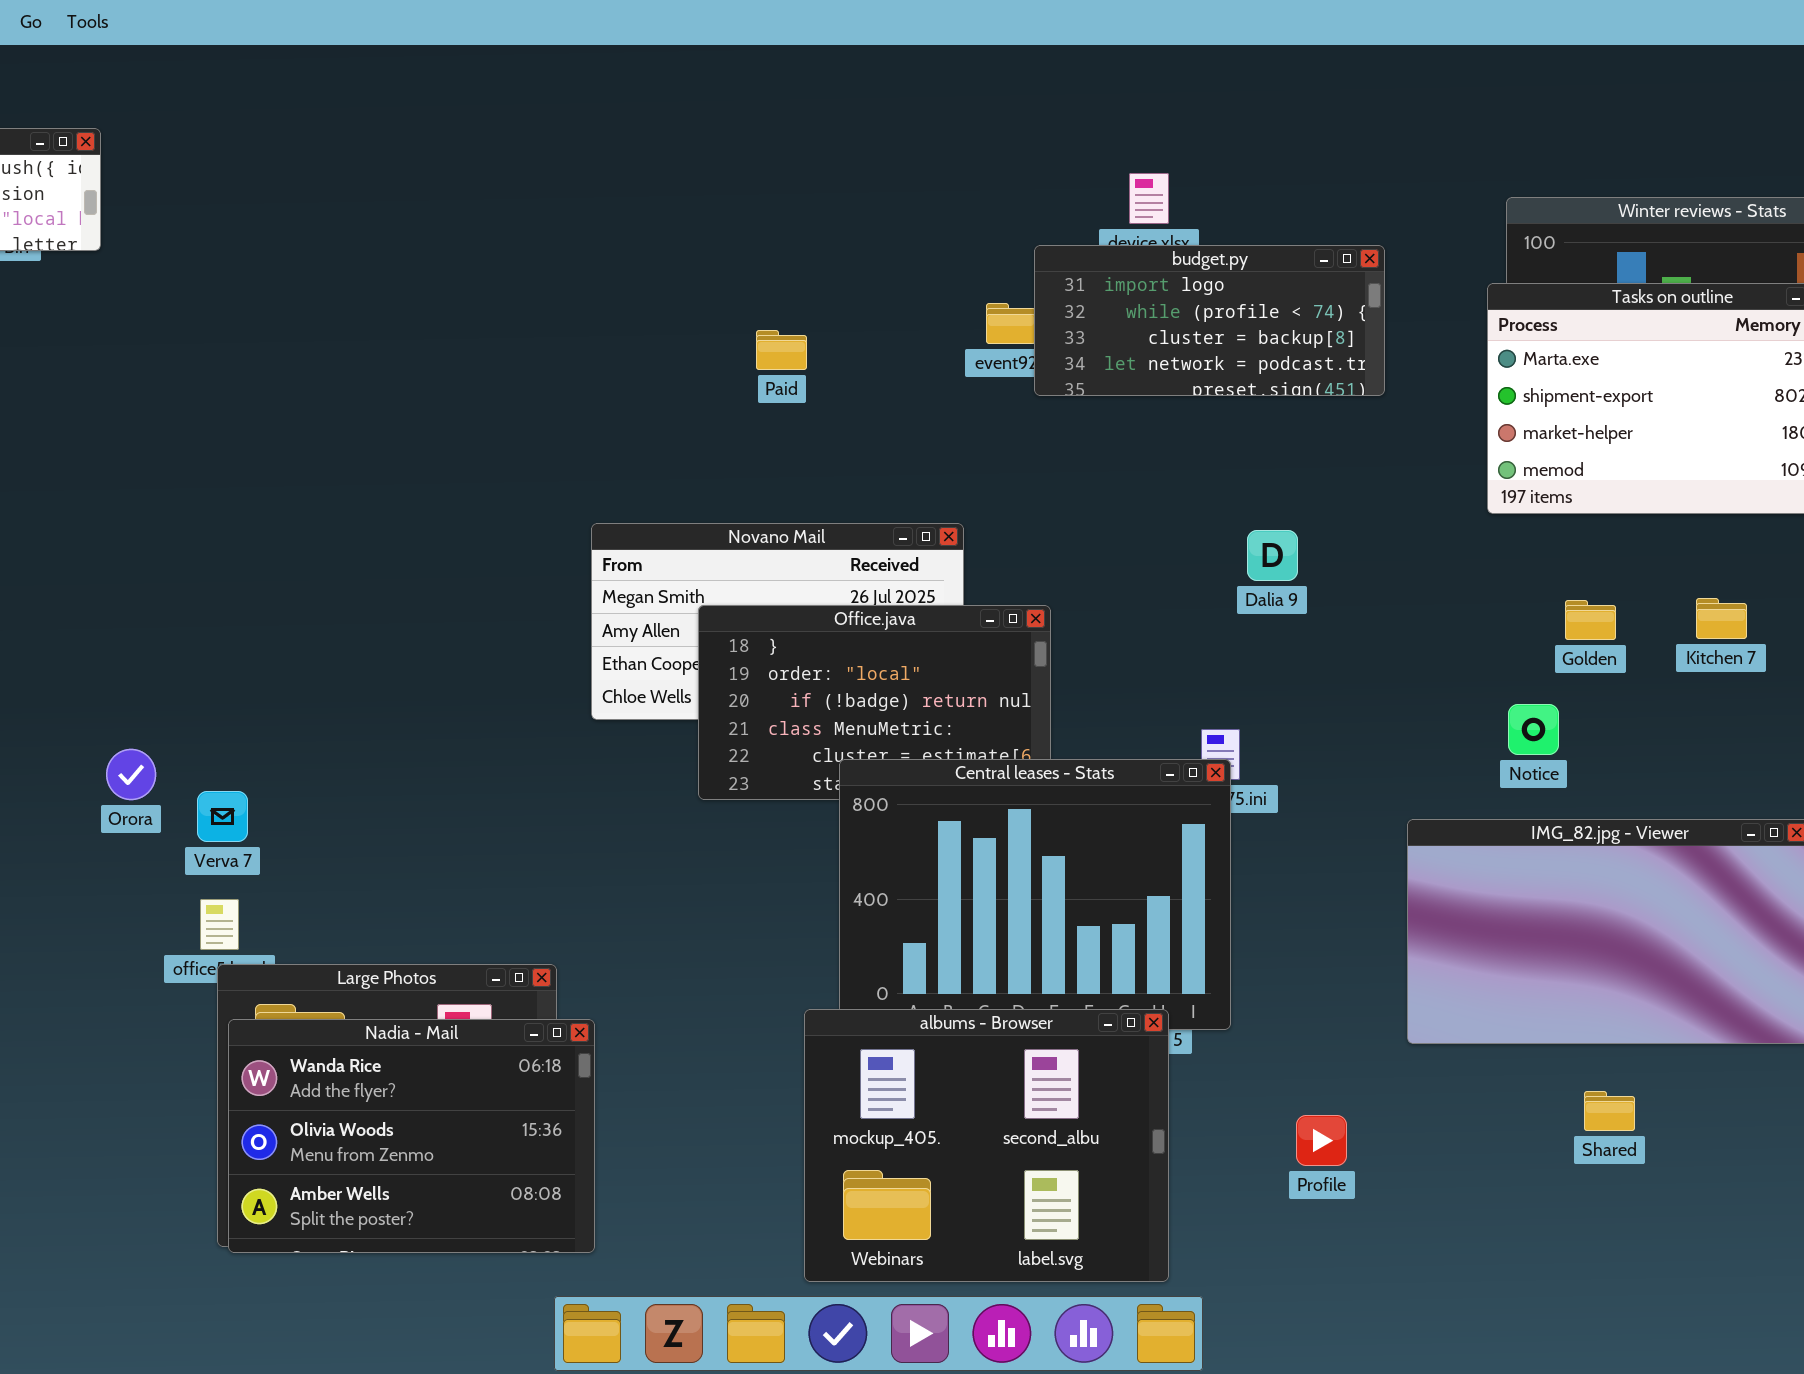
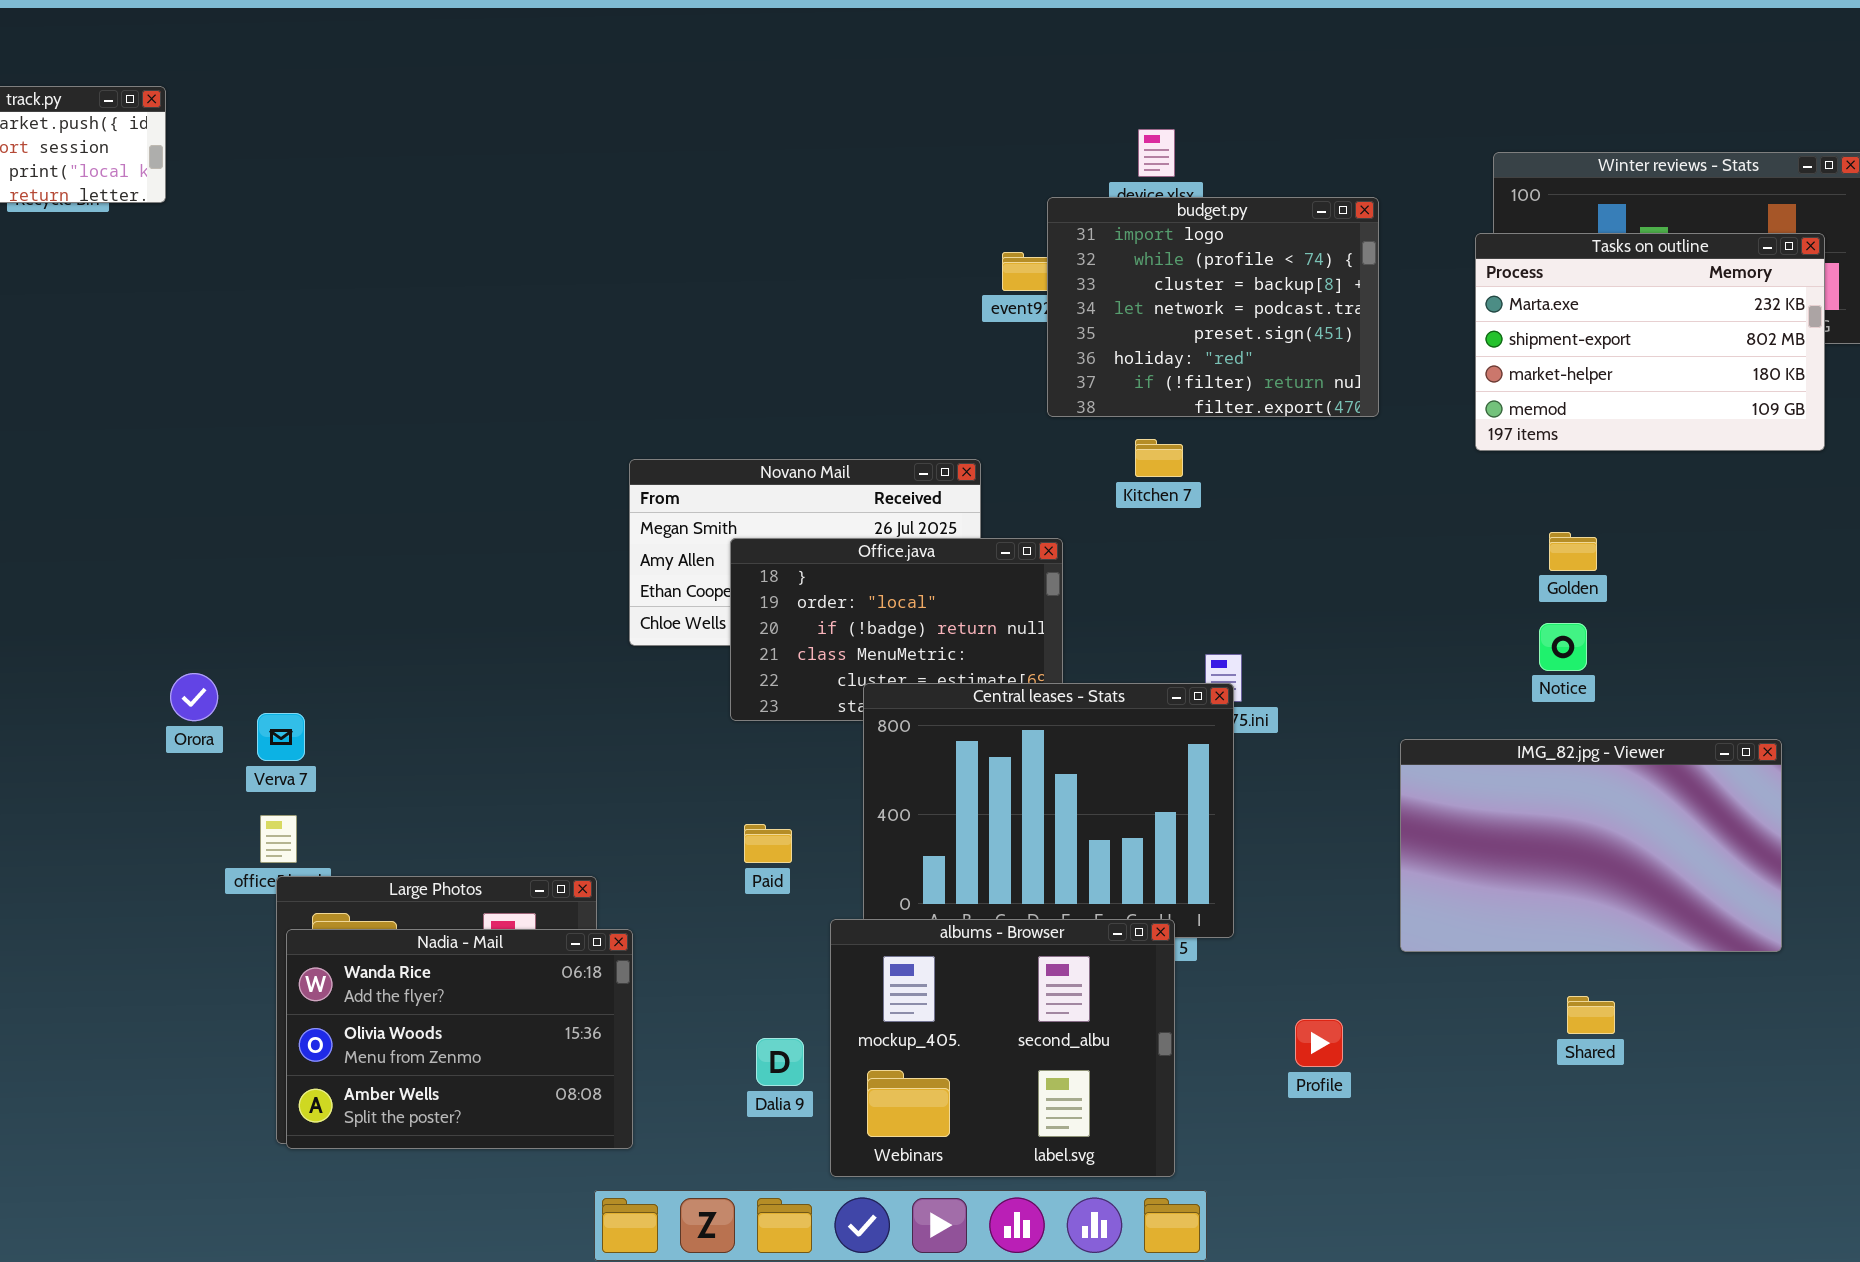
budget.py: [1034,245,1385,396] -> [1047,197,1379,417], resized
Paid: [756,330,807,370] -> [744,824,792,863], moved
Dalia 9: [1247,530,1298,581] -> [756,1038,804,1086], moved
Kitchen 7: [1696,598,1747,639] -> [1135,439,1183,477], moved
Notice: [1508,704,1559,755] -> [1539,623,1587,671], moved

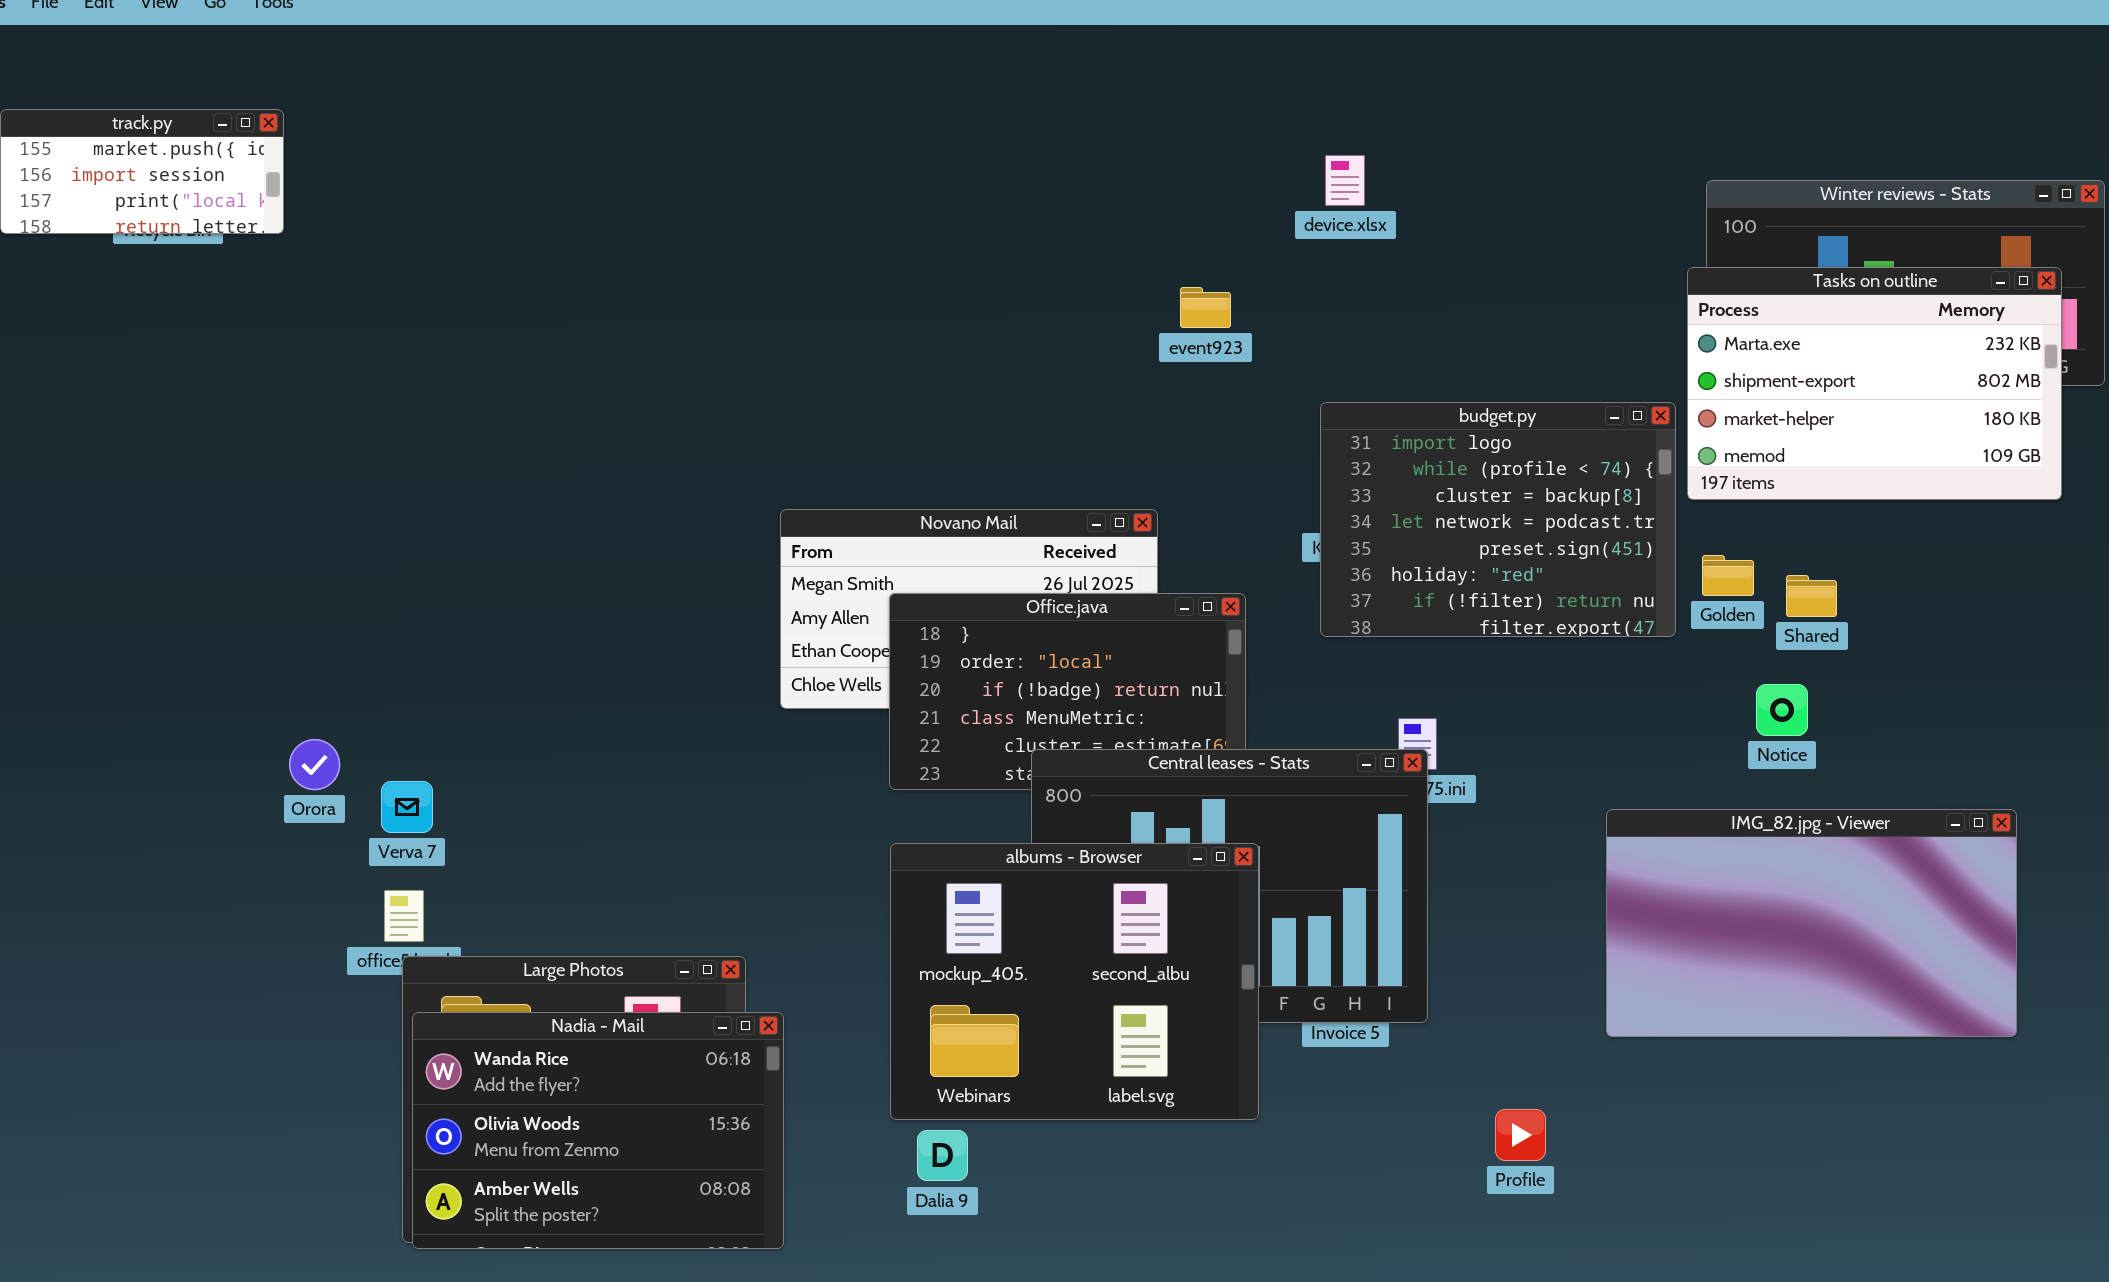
budget.py: [1047,197,1379,417] -> [1320,402,1676,637], moved
Golden: [1549,532,1597,571] -> [1702,555,1754,596], moved
albums - Browser: [830,919,1175,1177] -> [890,843,1259,1120], moved
Shared: [1567,996,1615,1034] -> [1786,575,1837,617], moved

